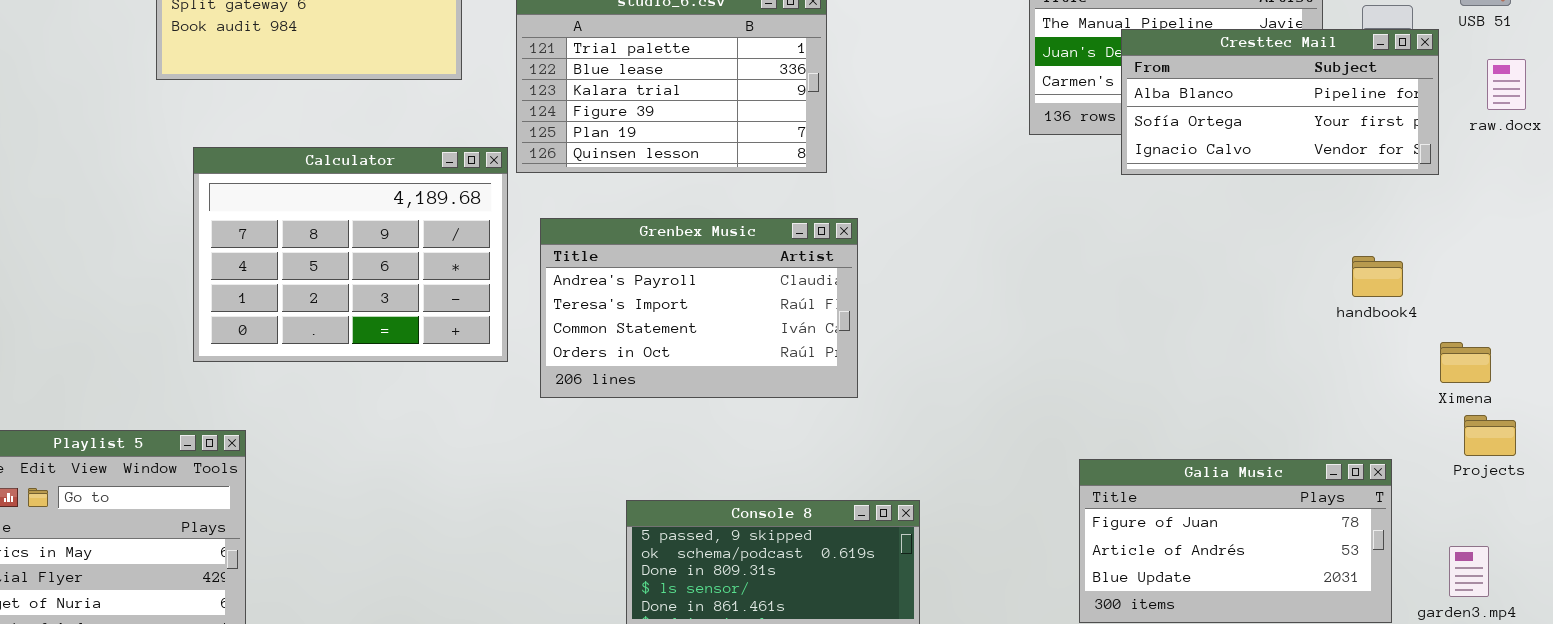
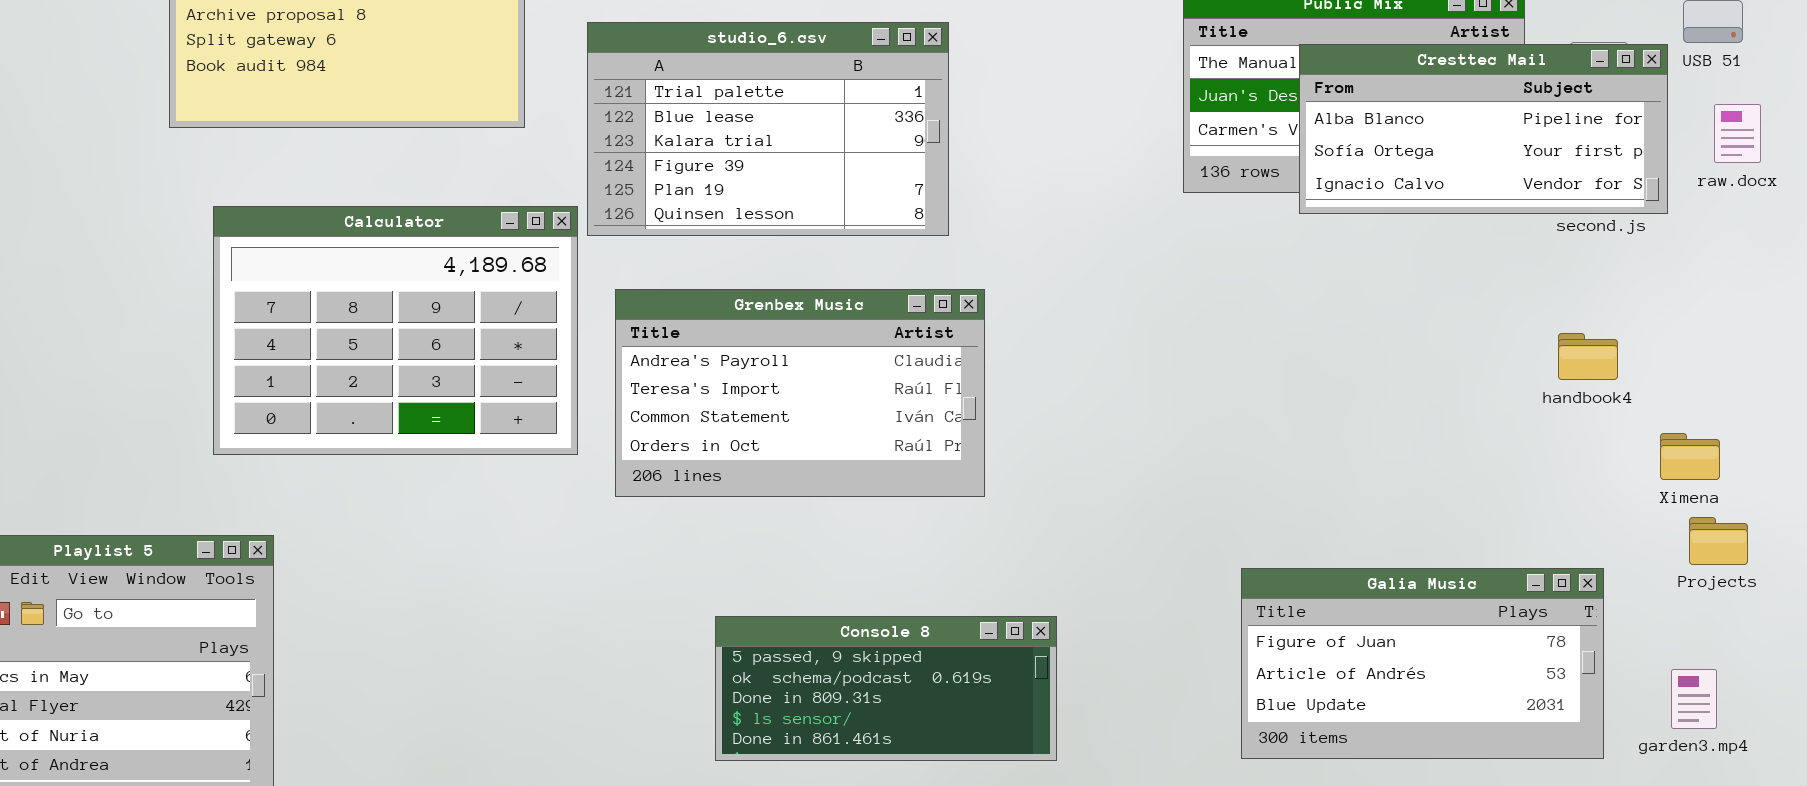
Cresttec Mail: [1121,29,1439,175] -> [1299,44,1668,214], moved

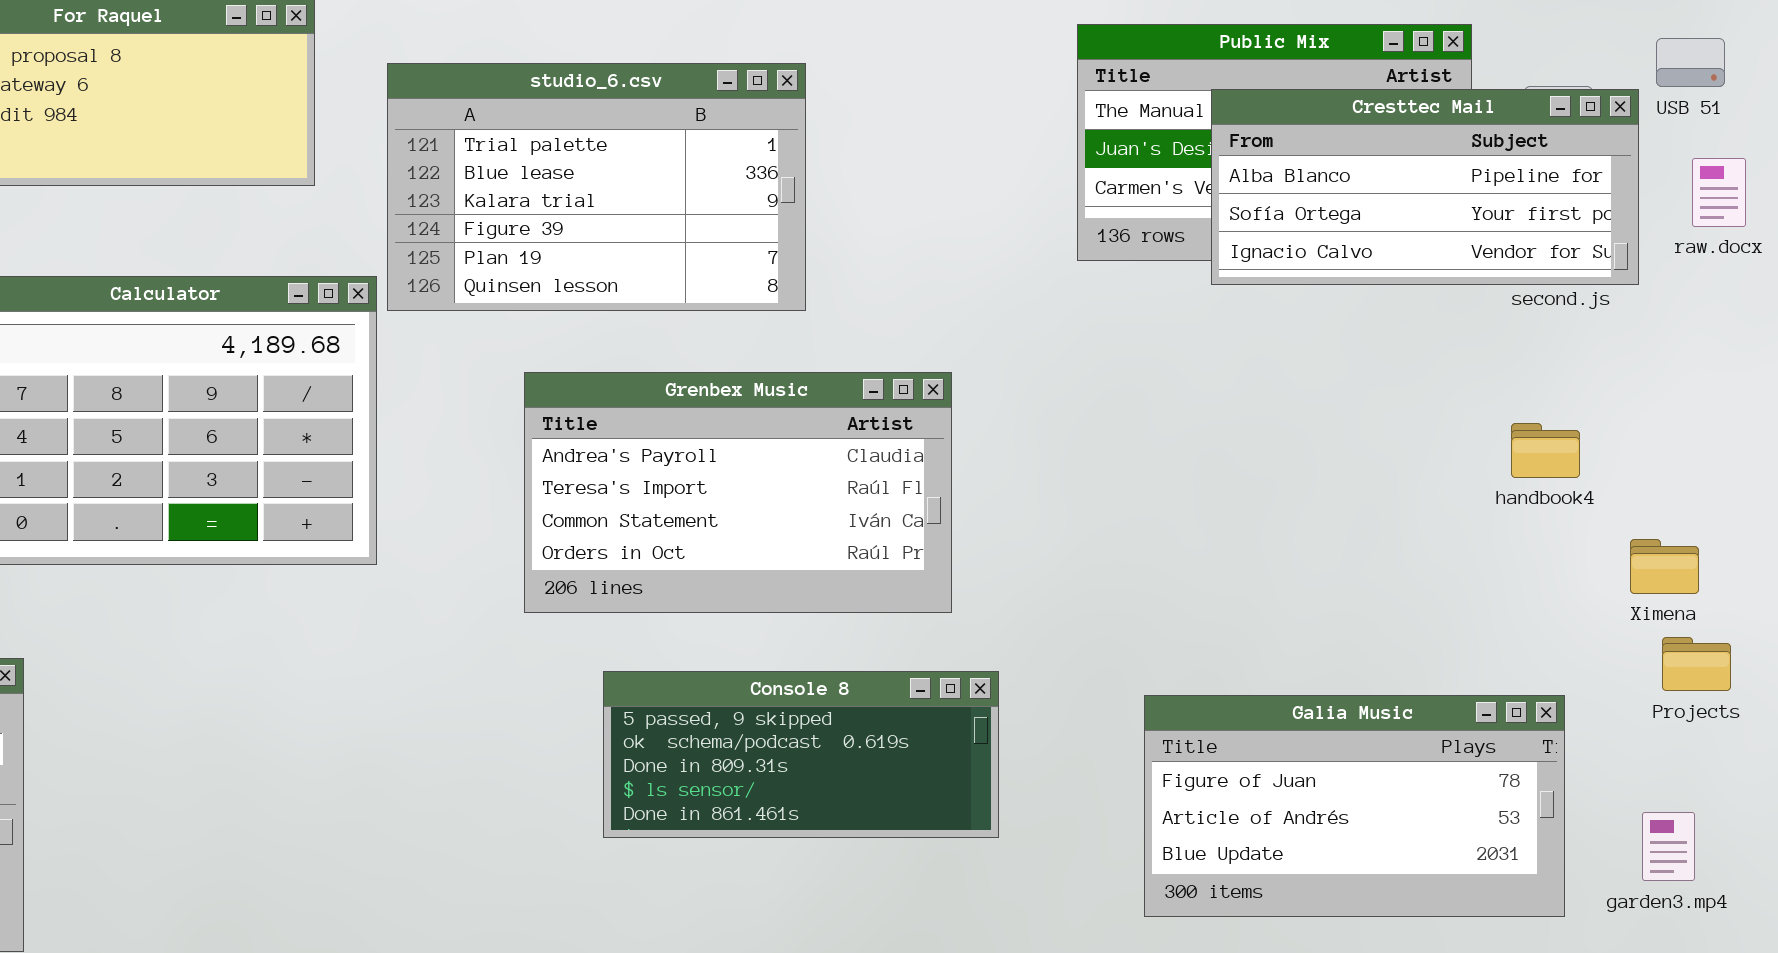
Grenbex Music: [615,289,985,497] -> [524,372,952,613], moved
Console 8: [715,616,1057,761] -> [603,671,999,838], moved

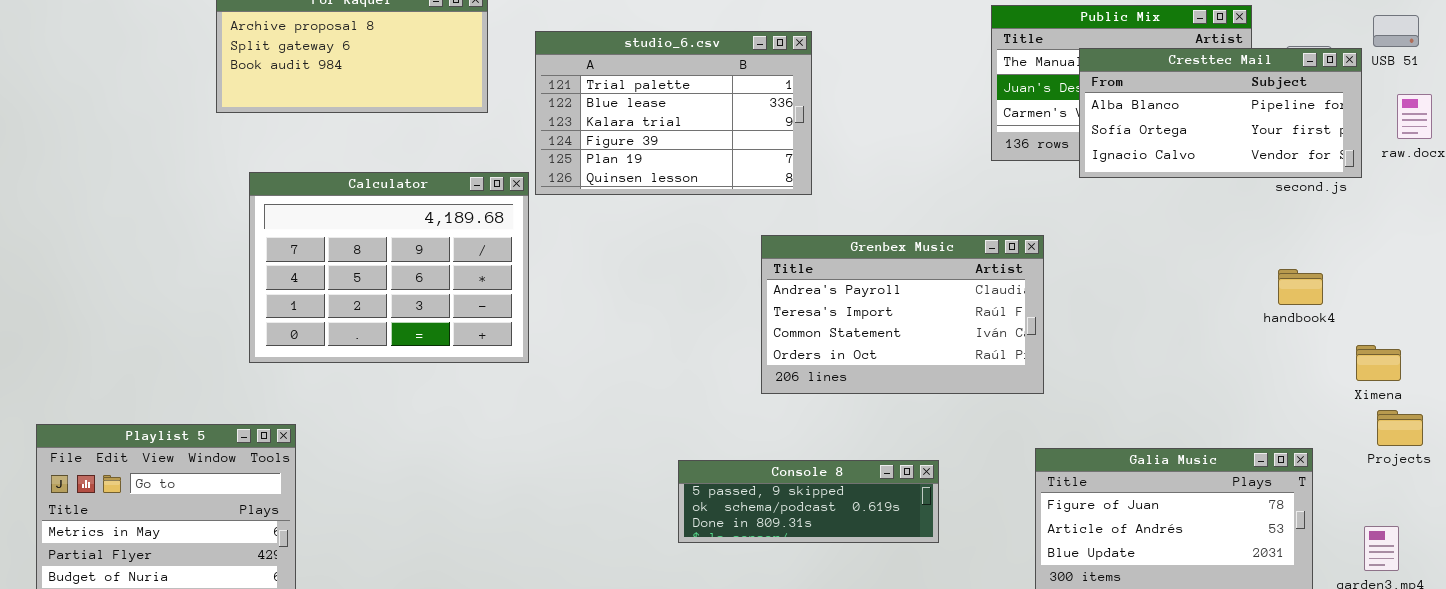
Grenbex Music: [524,372,952,613] -> [761,235,1044,394], moved
Console 8: [603,671,999,838] -> [678,460,939,543], resized

